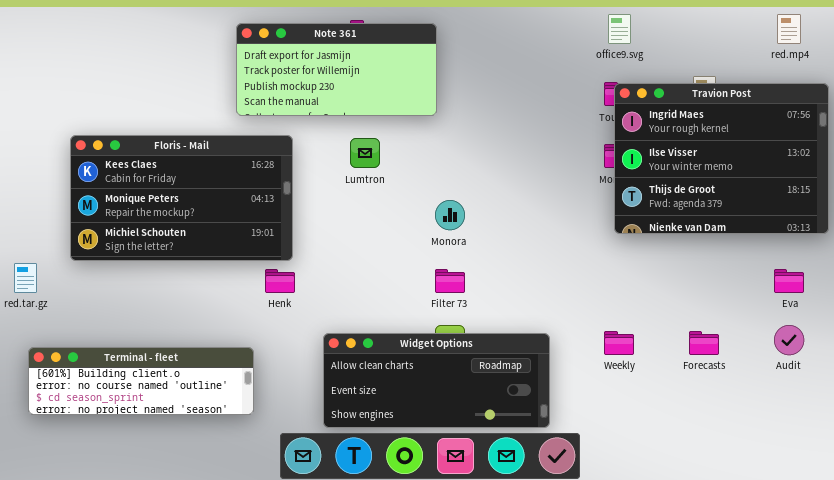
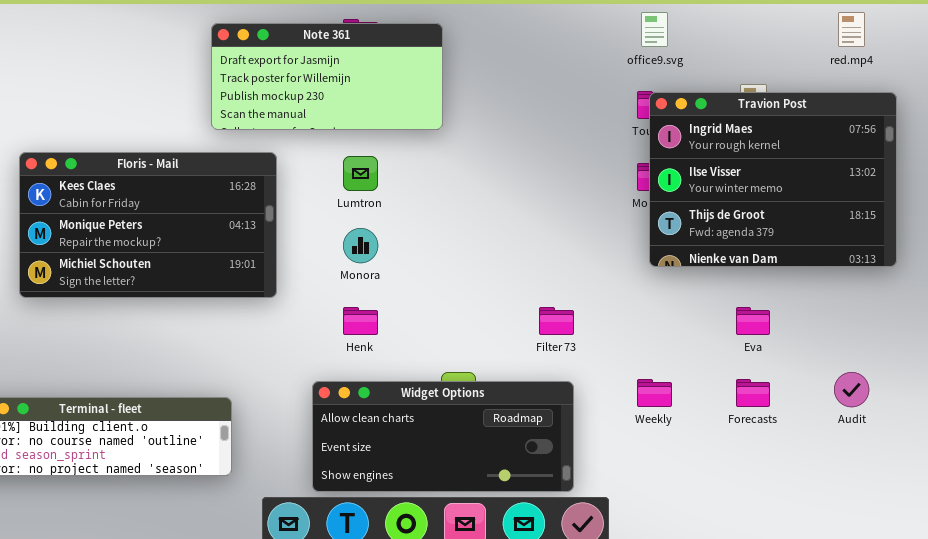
Monora: [435,200,465,230] -> [343,228,378,263], moved
Henk: [265,269,295,293] -> [343,307,378,335], moved
Filter 73: [435,269,465,293] -> [539,307,574,335], moved
Eva: [774,269,804,293] -> [736,307,770,335], moved

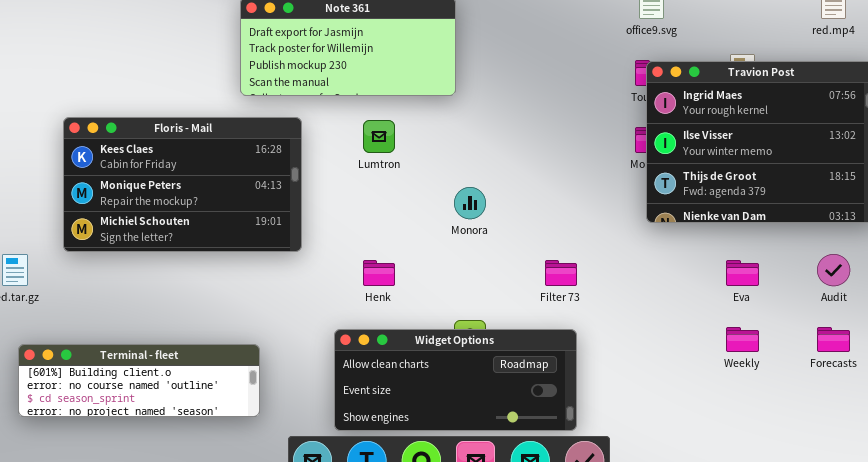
Monora: [343,228,378,263] -> [454,187,486,219], moved
Audit: [834,372,869,407] -> [817,254,850,286], moved
Weekly: [637,379,672,407] -> [726,327,759,352], moved
Forecasts: [736,379,770,407] -> [817,327,850,352], moved

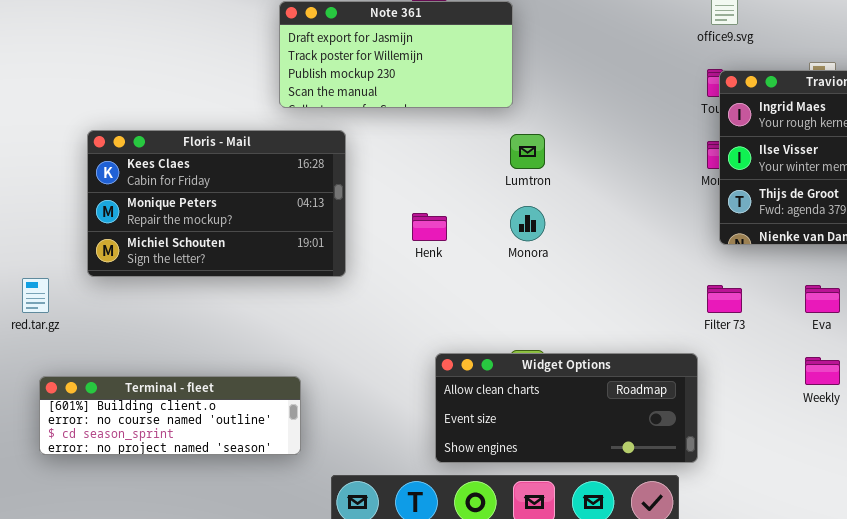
Lumtron: [363,120,395,153] -> [510,134,545,169], moved
Henk: [363,260,395,286] -> [412,213,447,241], moved
Filter 73: [545,260,577,286] -> [707,285,742,313], moved
Widget Options: [334,329,577,431] -> [435,353,698,463], moved

